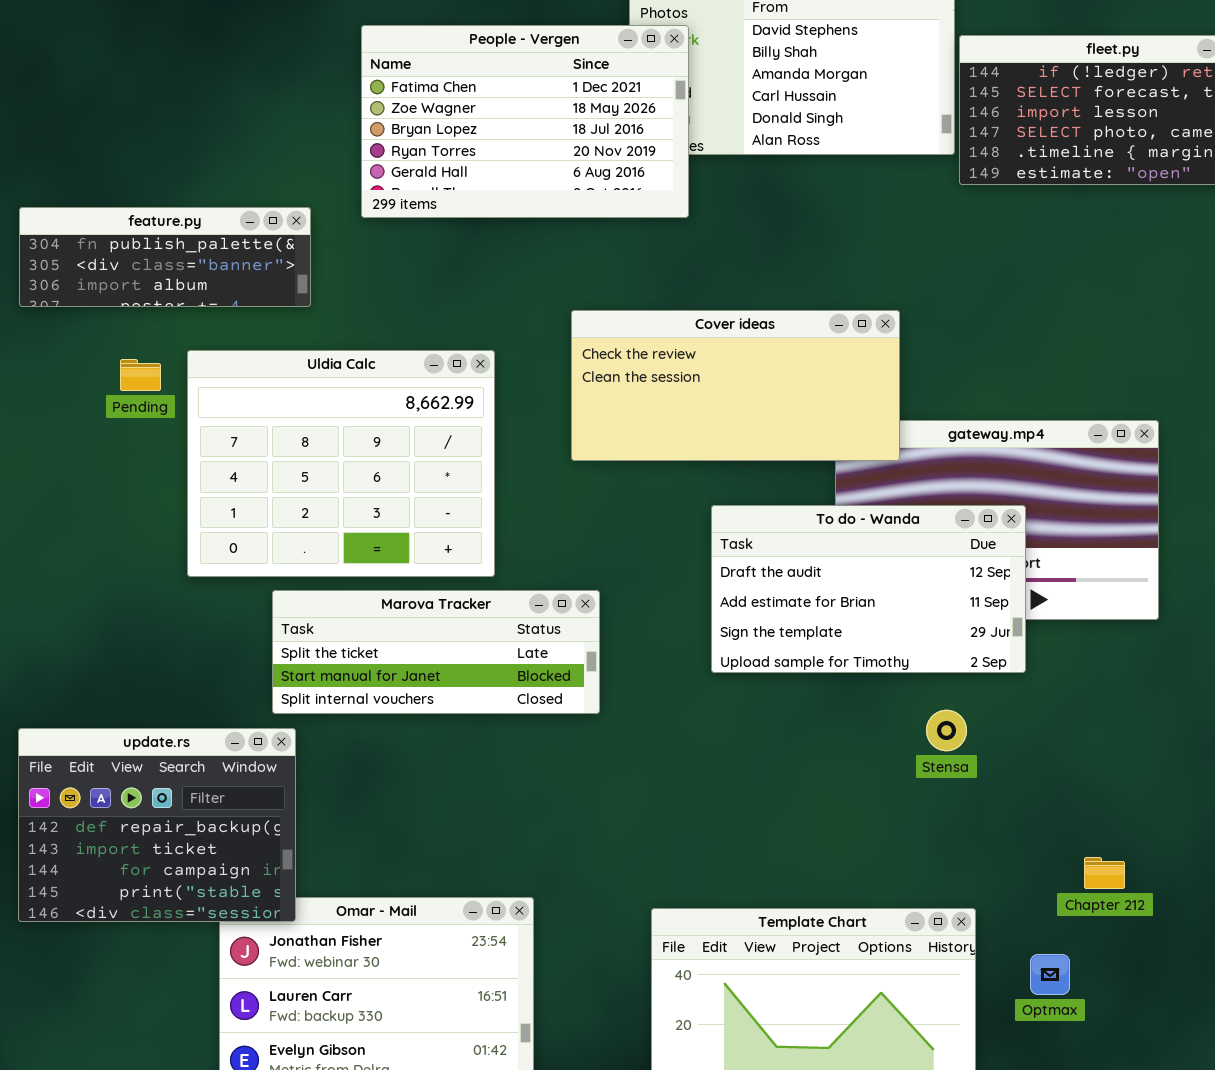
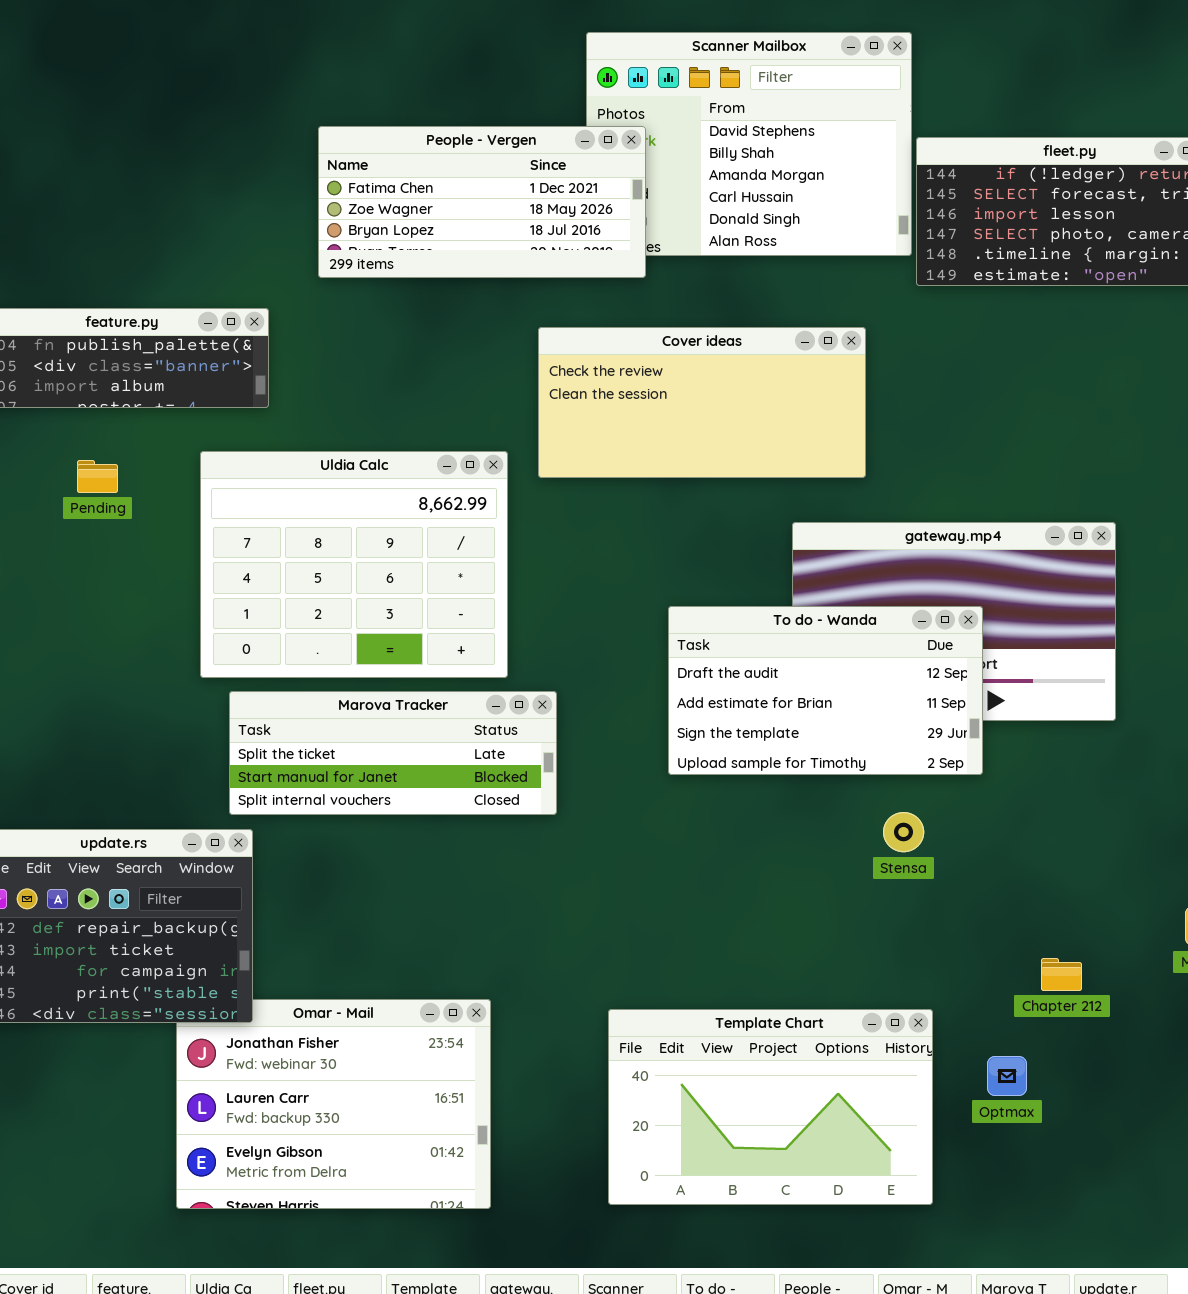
People - Vergen: [361,25,689,218] -> [318,126,646,278], resized
Cover ideas: [571,310,900,461] -> [538,327,866,478], moved
Uldia Calc: [187,350,495,577] -> [200,451,508,678], moved

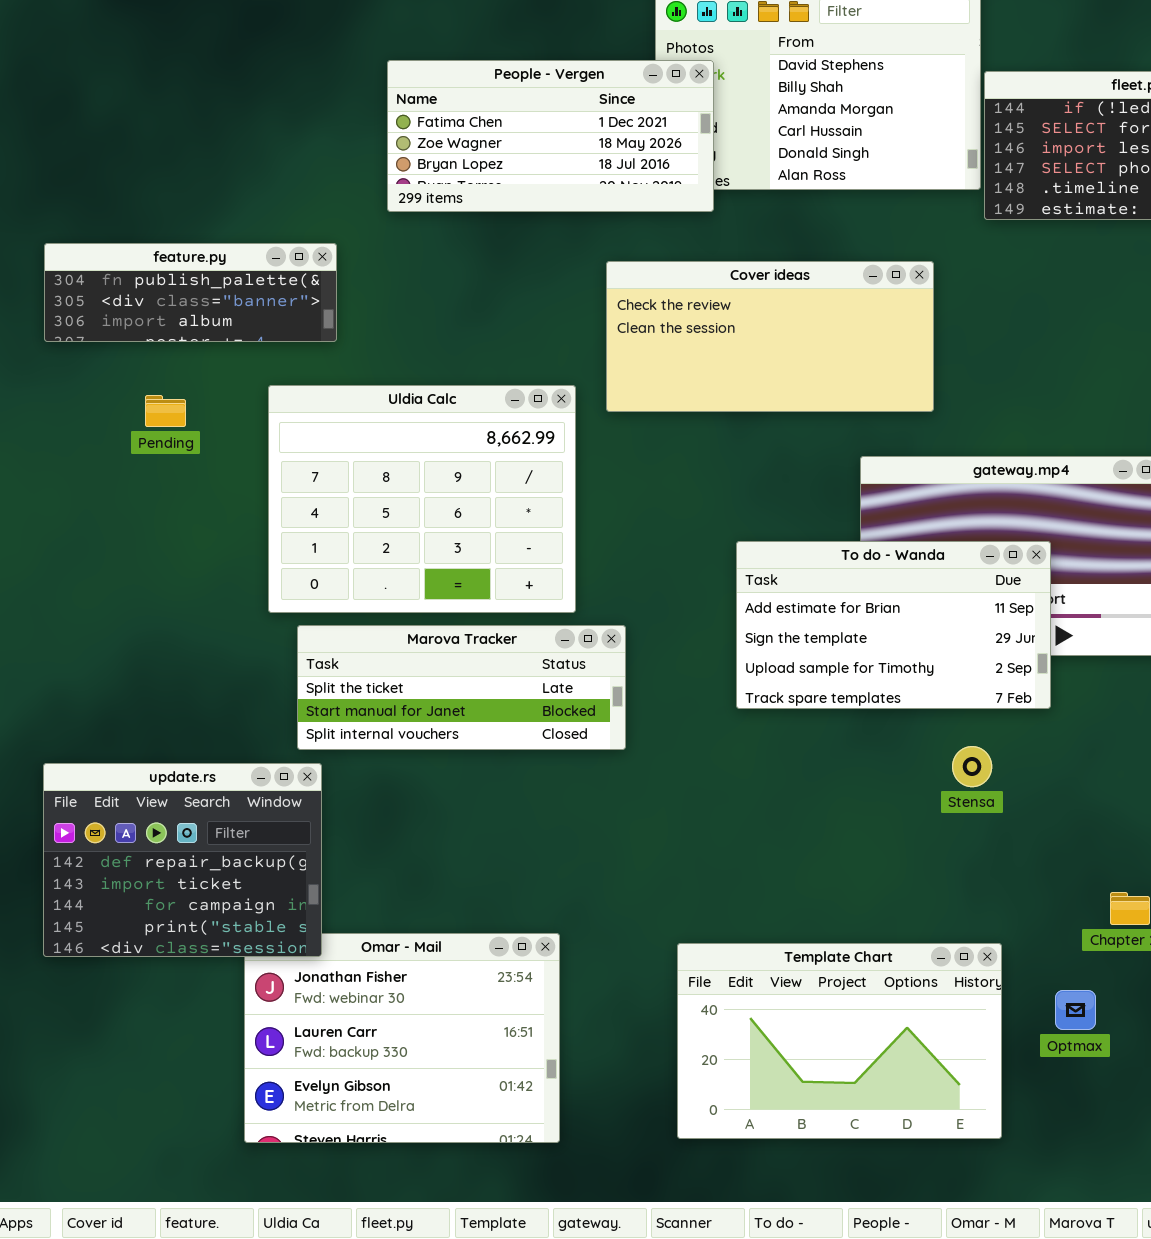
To do - Wanda: [668,606,983,775] -> [736,541,1051,709], scrolled down 1 row

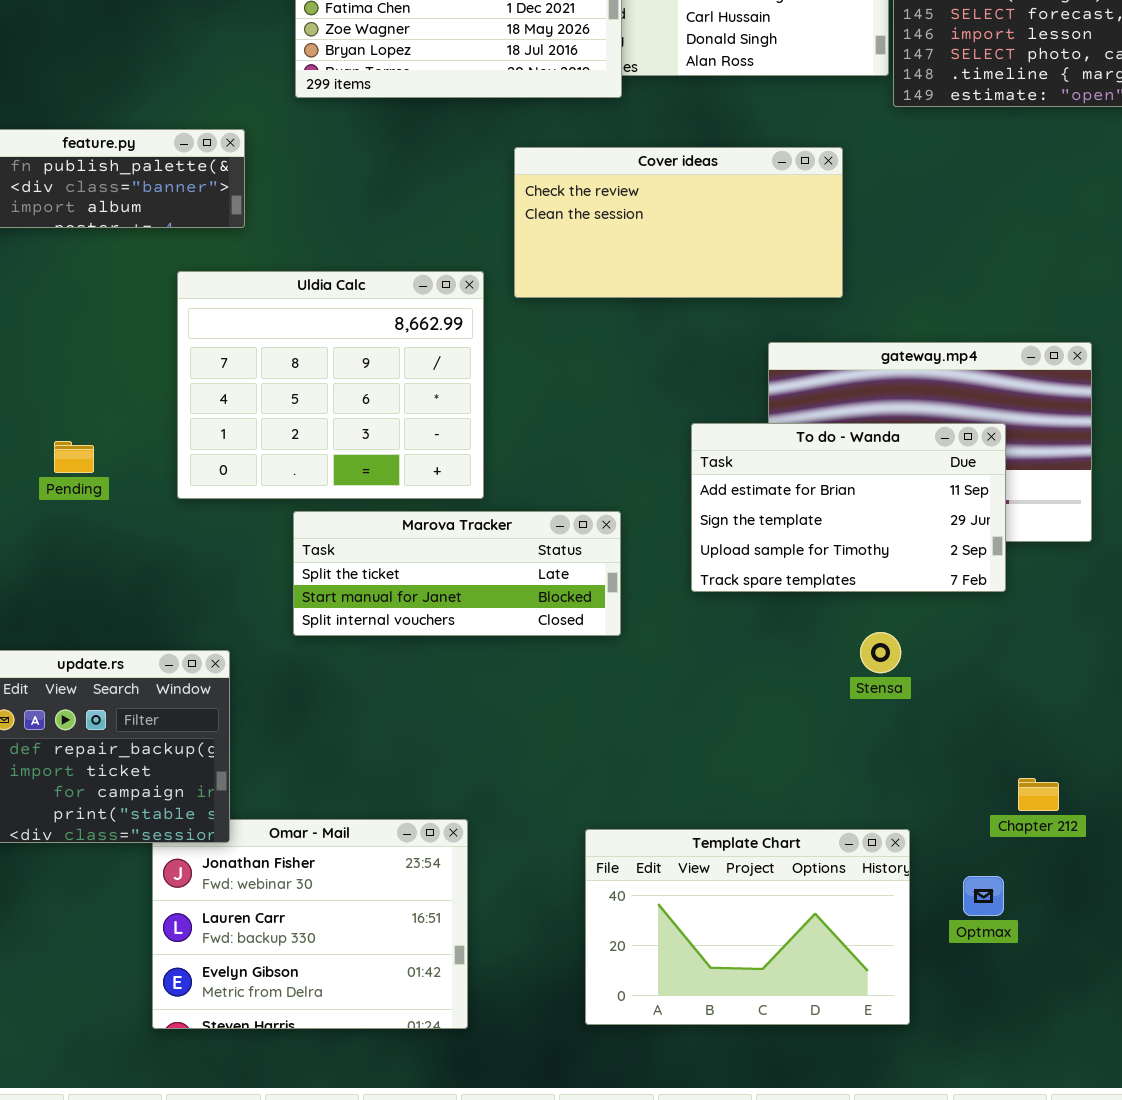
Pending: [145,395,186,427] -> [54,441,94,473], moved
To do - Wanda: [736,541,1051,709] -> [691,423,1006,592], moved
Marova Tracker: [297,625,626,750] -> [293,511,621,636], moved

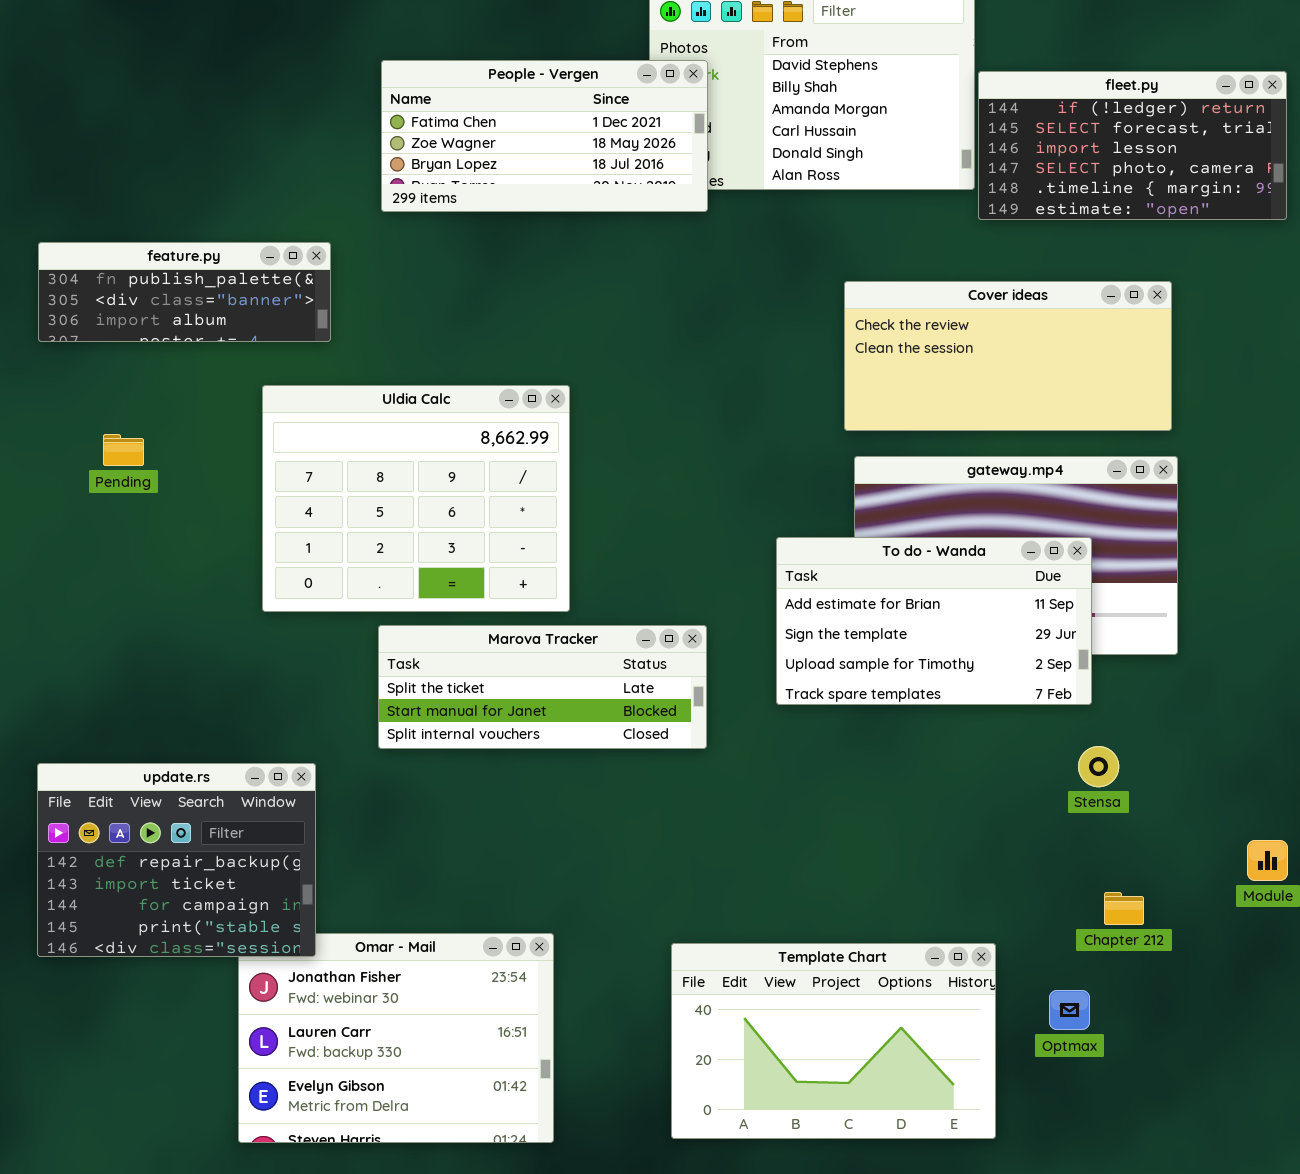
Cover ideas: [514,147,843,298] -> [844,281,1172,431], moved
Pending: [54,441,94,473] -> [103,434,144,466], moved
Stensa: [860,632,901,673] -> [1078,746,1119,787], moved

